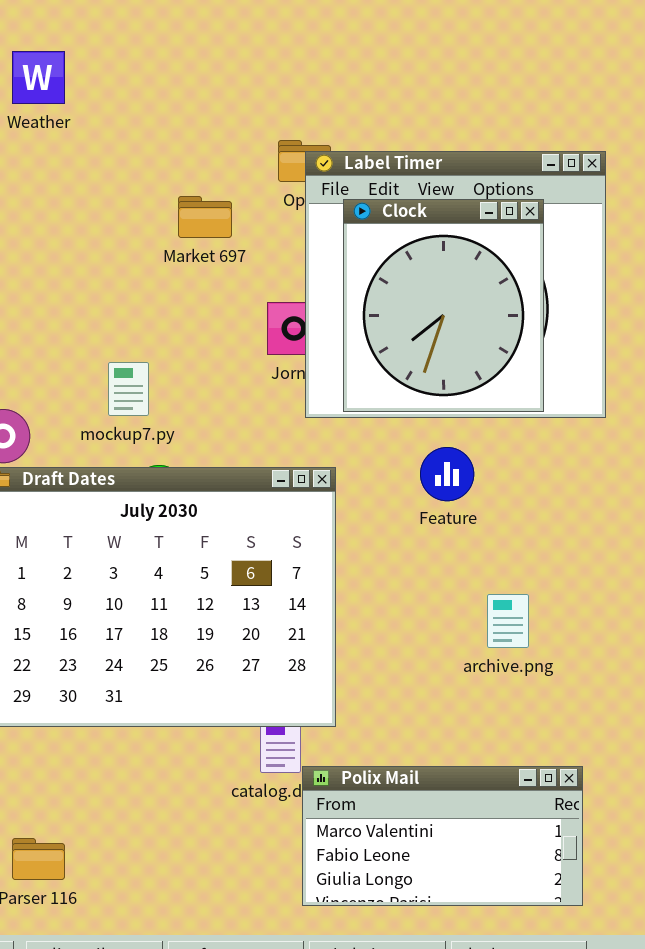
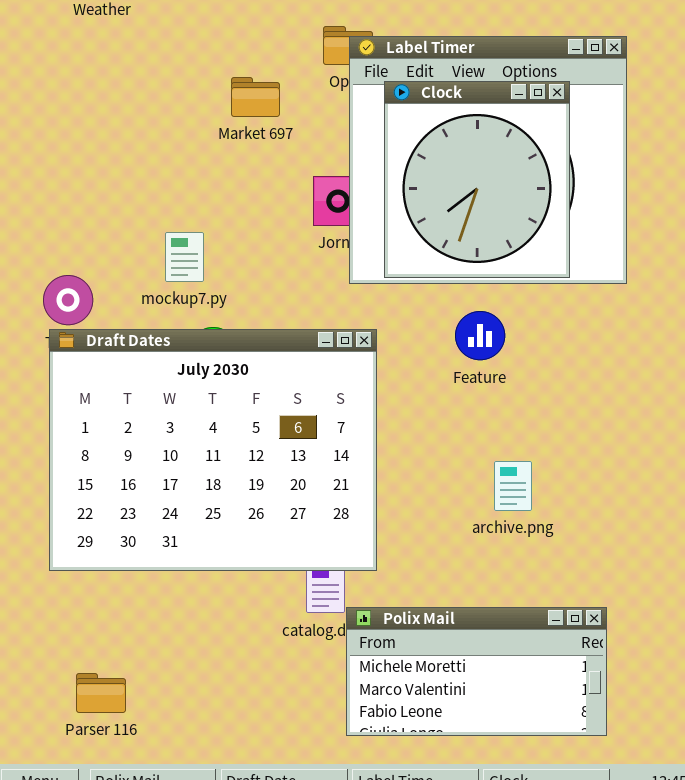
archive.png: [487,594,529,648] -> [494,461,532,511], moved
Polix Mail: [302,766,583,906] -> [346,607,607,736], scrolled up 1 row

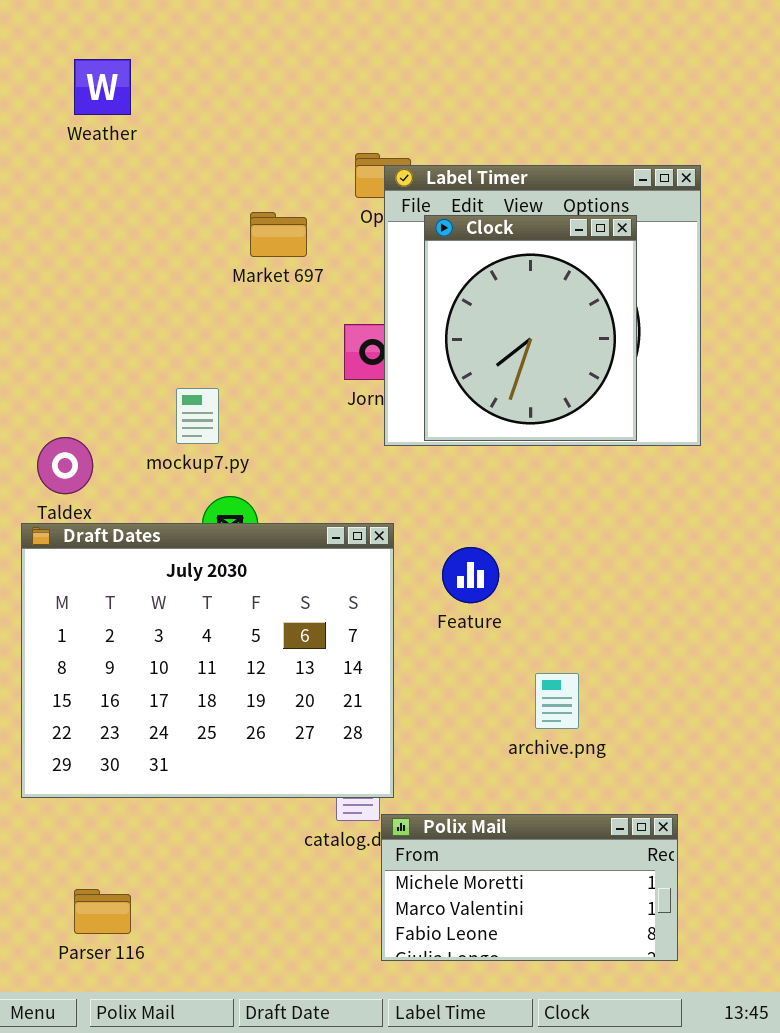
Feature: [455,311,505,360] -> [442,547,499,603], moved
Draft Dates: [49,329,377,571] -> [21,523,394,798], moved
archive.png: [494,461,532,511] -> [535,673,579,729], moved

